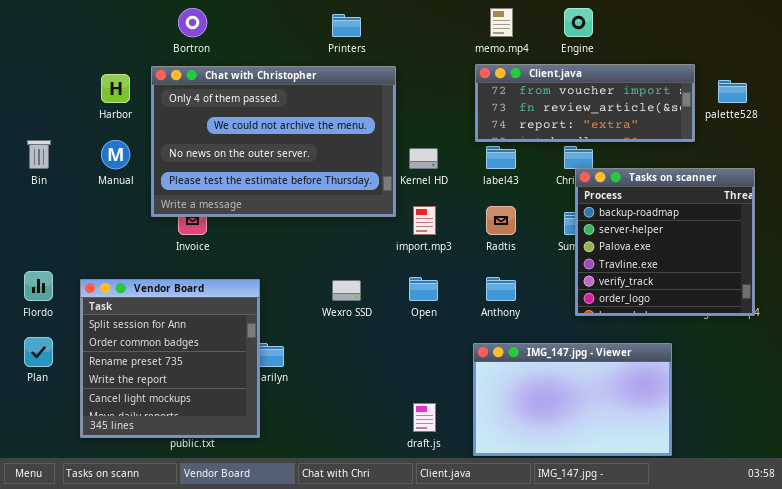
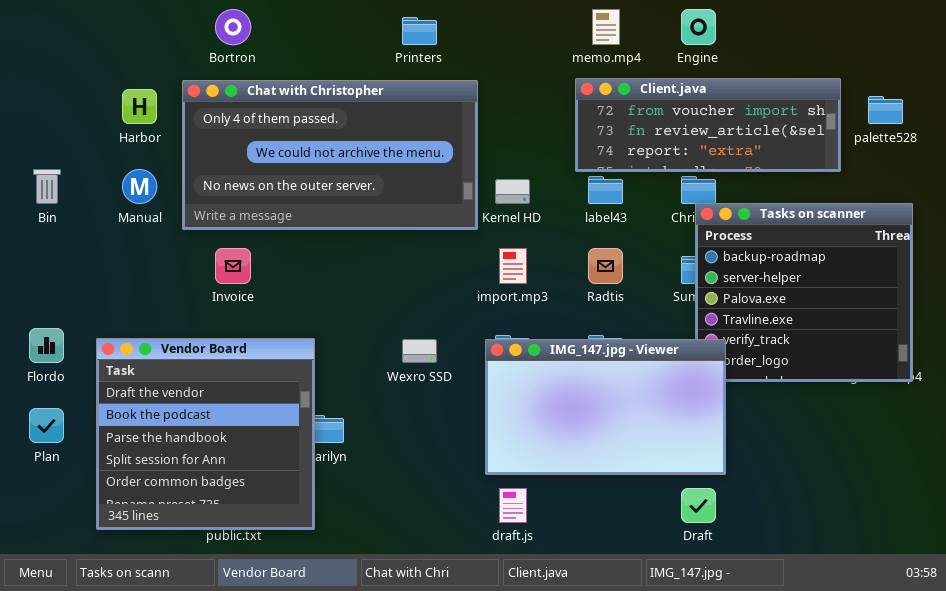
Chat with Christopher: [151,66,396,217] -> [182,80,478,230], resized
Vendor Board: [80,279,260,438] -> [96,338,315,530], scrolled up 3 rows
IMG_147.jpg - Viewer: [473,343,672,456] -> [485,339,726,475], moved

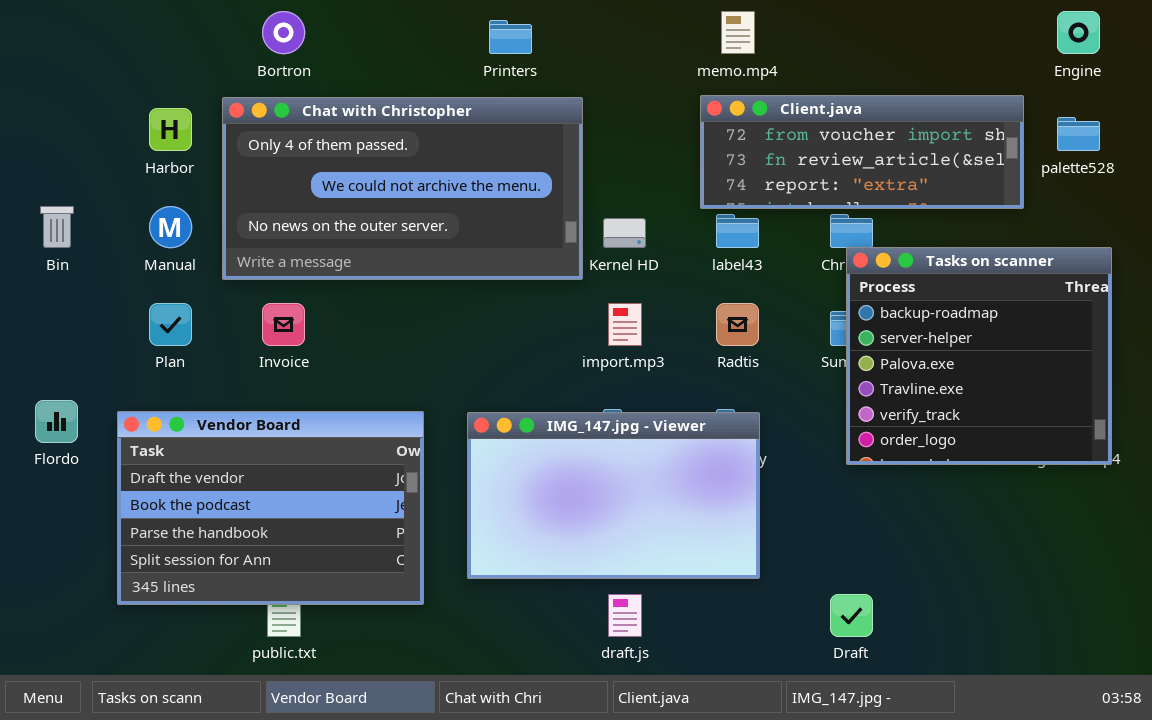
Engine: [681,9,716,45] -> [1057,11,1100,54], moved
Vendor Board: [96,338,315,530] -> [117,411,424,605], resized
IMG_147.jpg - Viewer: [485,339,726,475] -> [467,412,760,579], moved
Plan: [29,408,64,443] -> [149,303,192,346], moved

